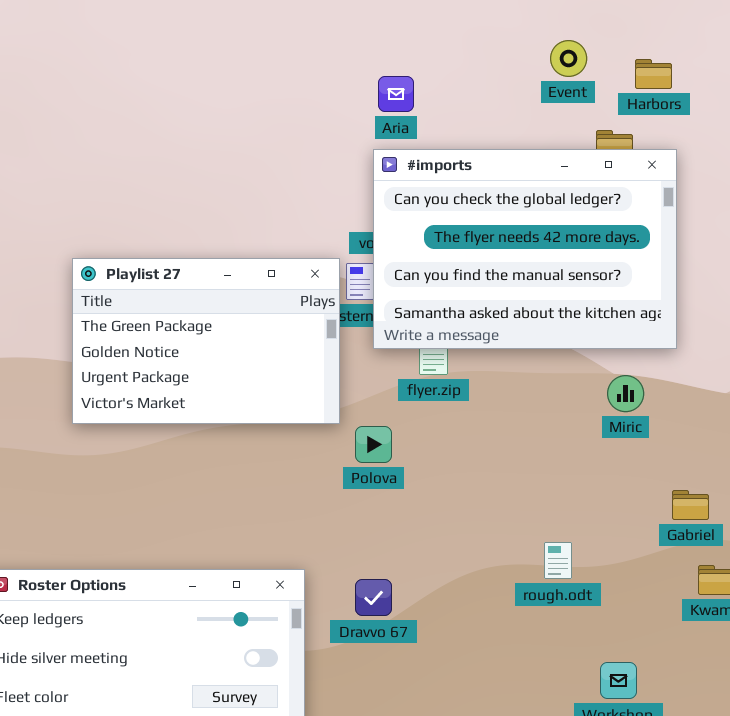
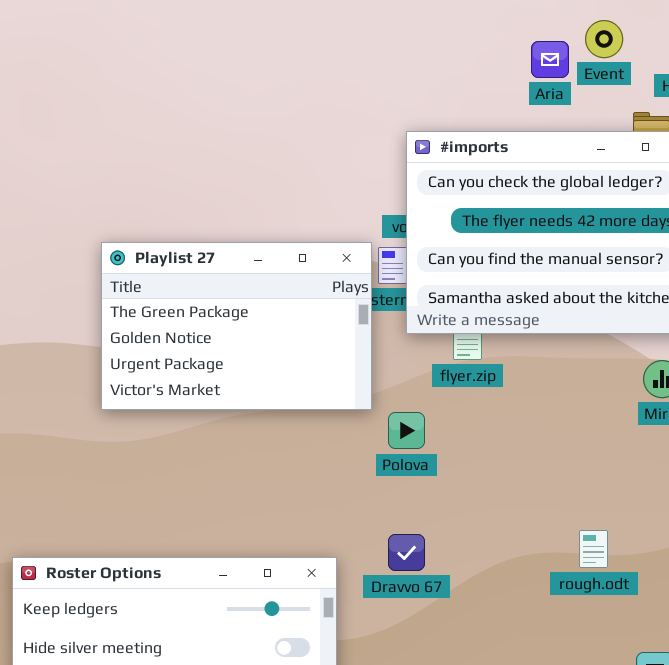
Aria: [378,76,414,112] -> [531,41,569,78], moved
Dravvo 67: [355,579,392,616] -> [388,534,425,571], moved

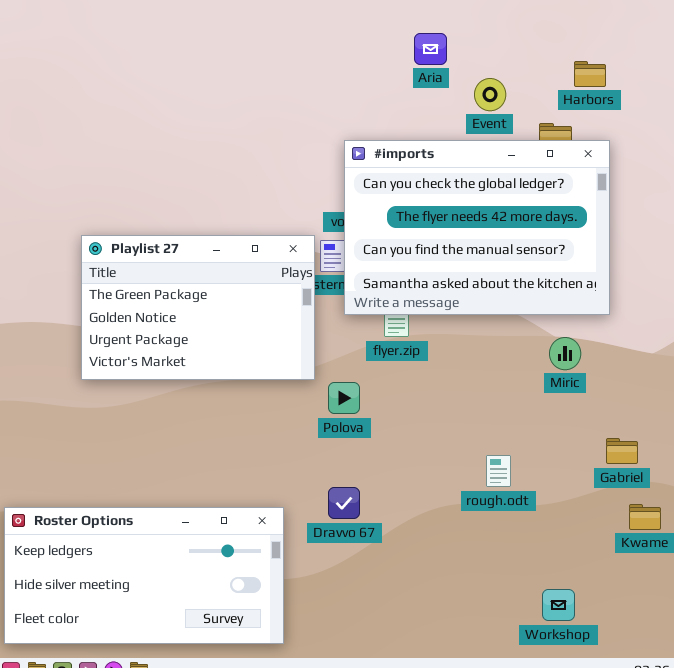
Event: [585,20,623,58] -> [474,78,506,111], moved
Aria: [531,41,569,78] -> [414,33,447,65], moved
rough.odt: [579,530,608,568] -> [486,455,511,487], moved

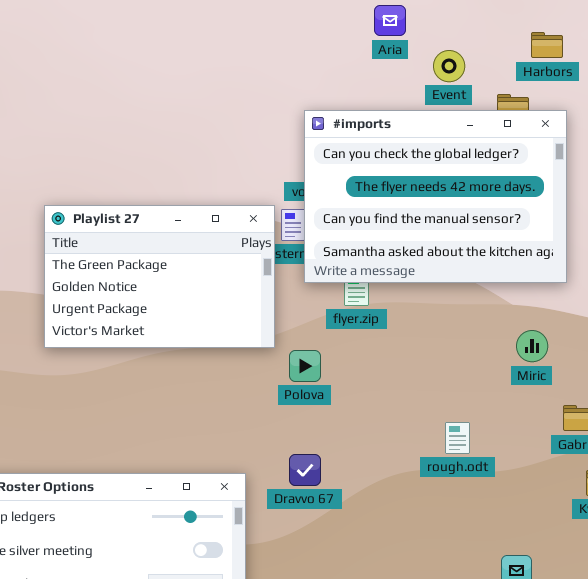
Miric: [549,337,581,370] -> [516,330,548,362], moved

